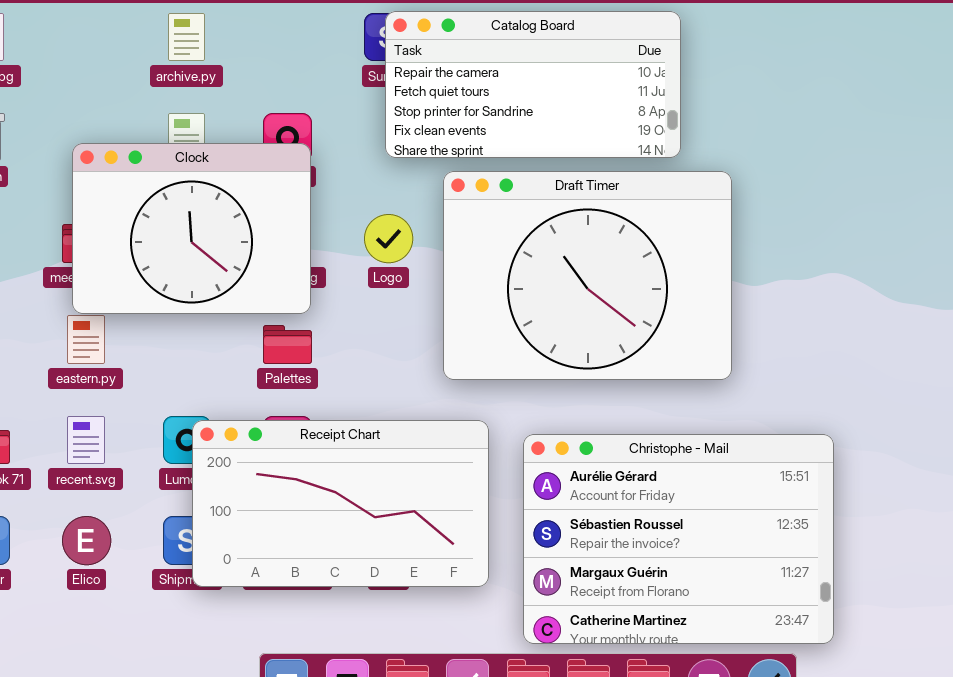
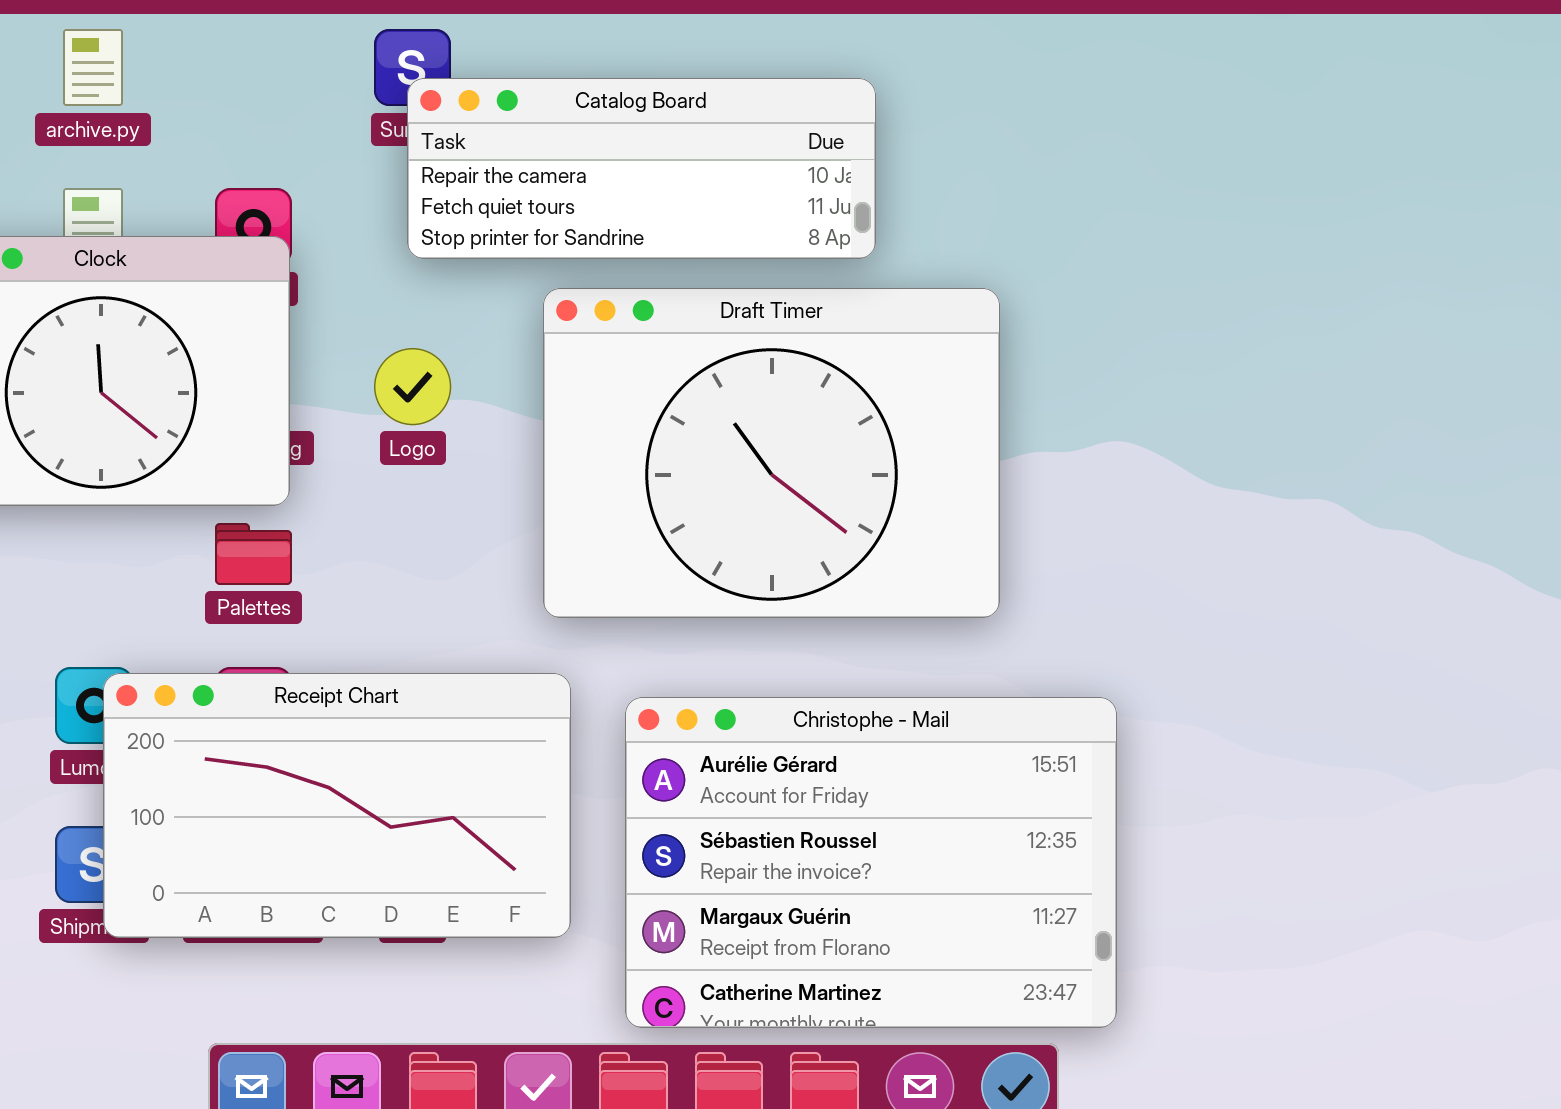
Catalog Board: [385,11,681,158] -> [407,78,876,259], resized
Draft Timer: [443,171,732,380] -> [543,288,1000,618], moved

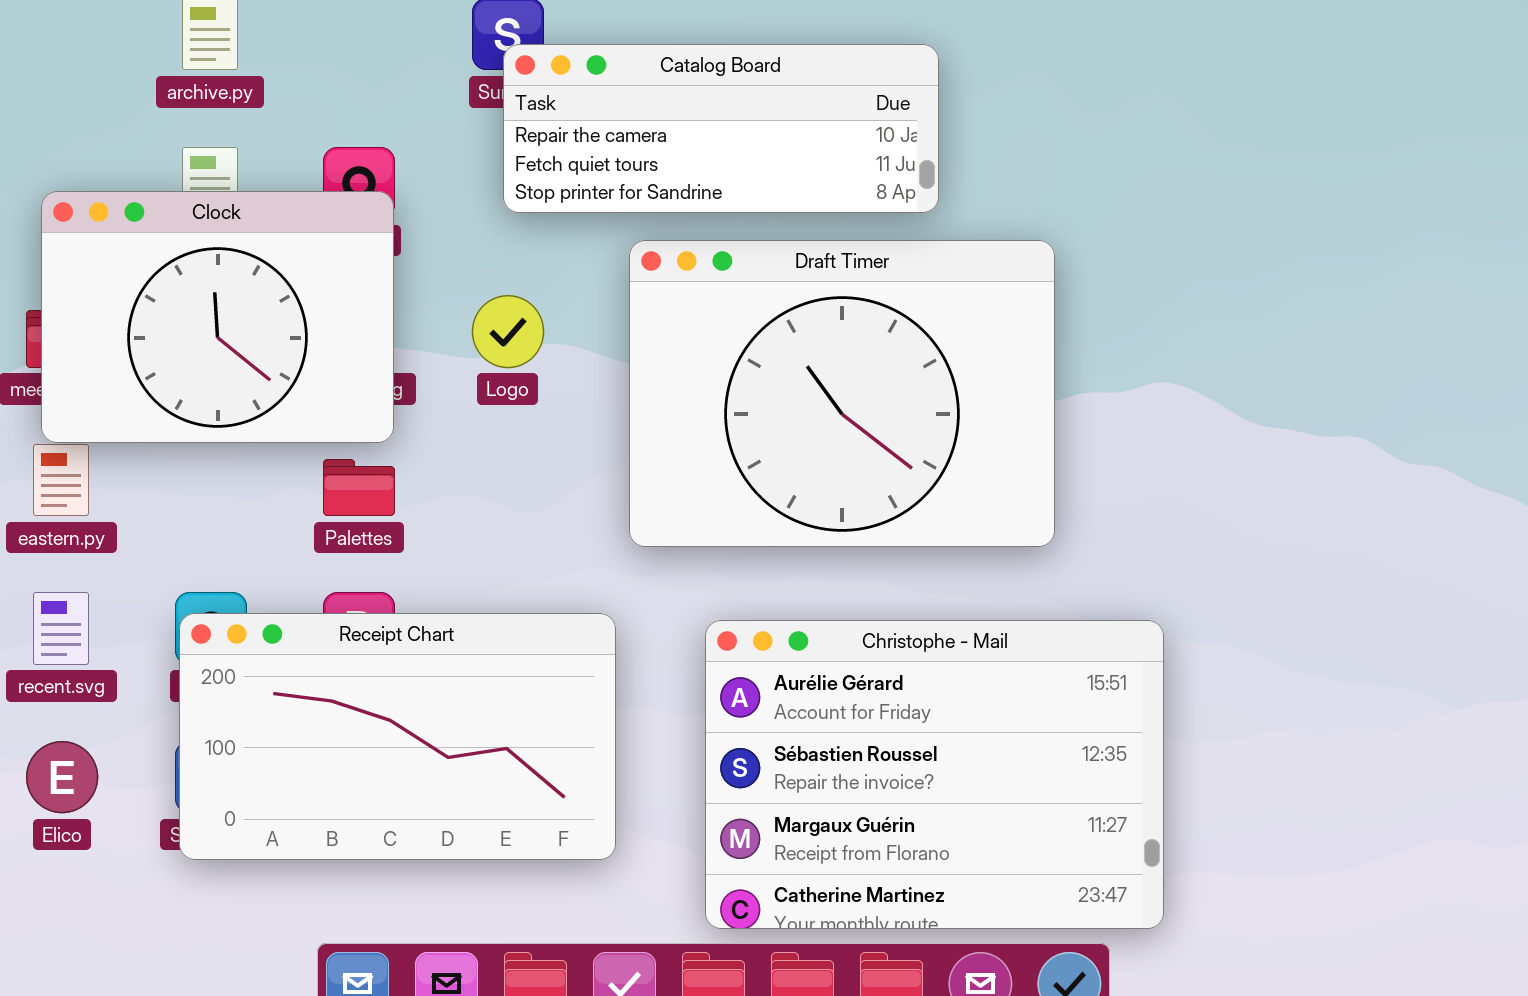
Receipt Chart: [103,673,571,938] -> [179,613,616,860], moved

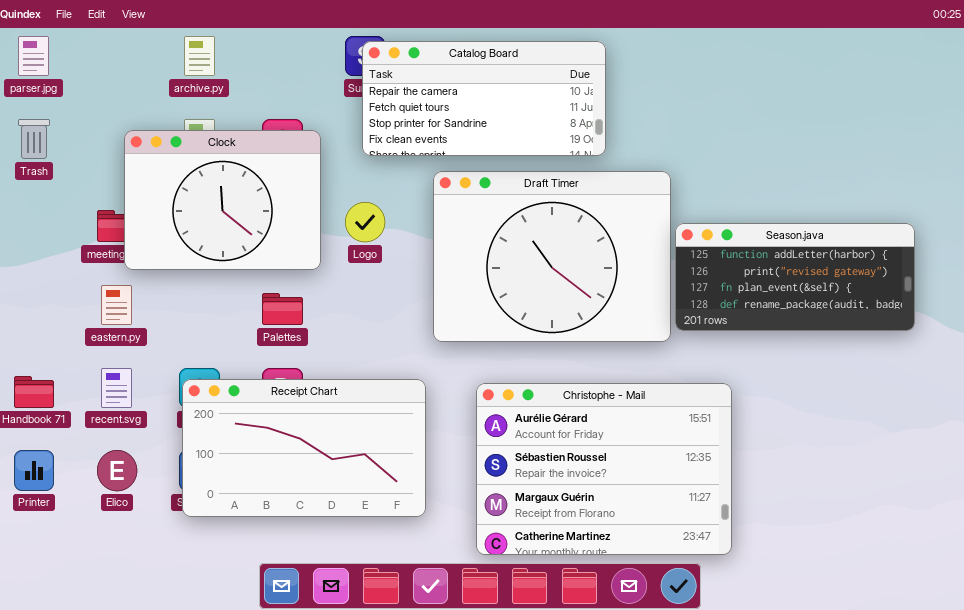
Catalog Board: [503,44,939,213] -> [362,41,606,156], resized
Clock: [41,191,394,443] -> [124,130,321,270], moved
Season.java: none -> [675,223,915,331], opened

